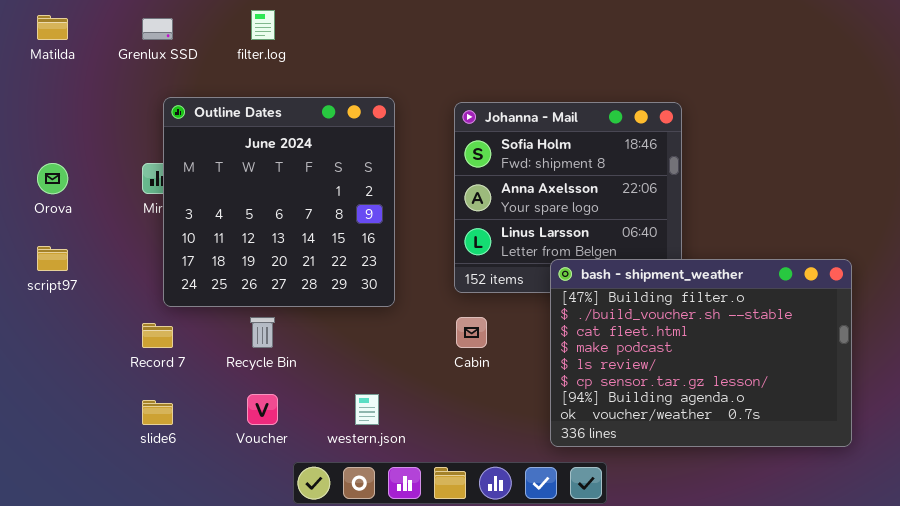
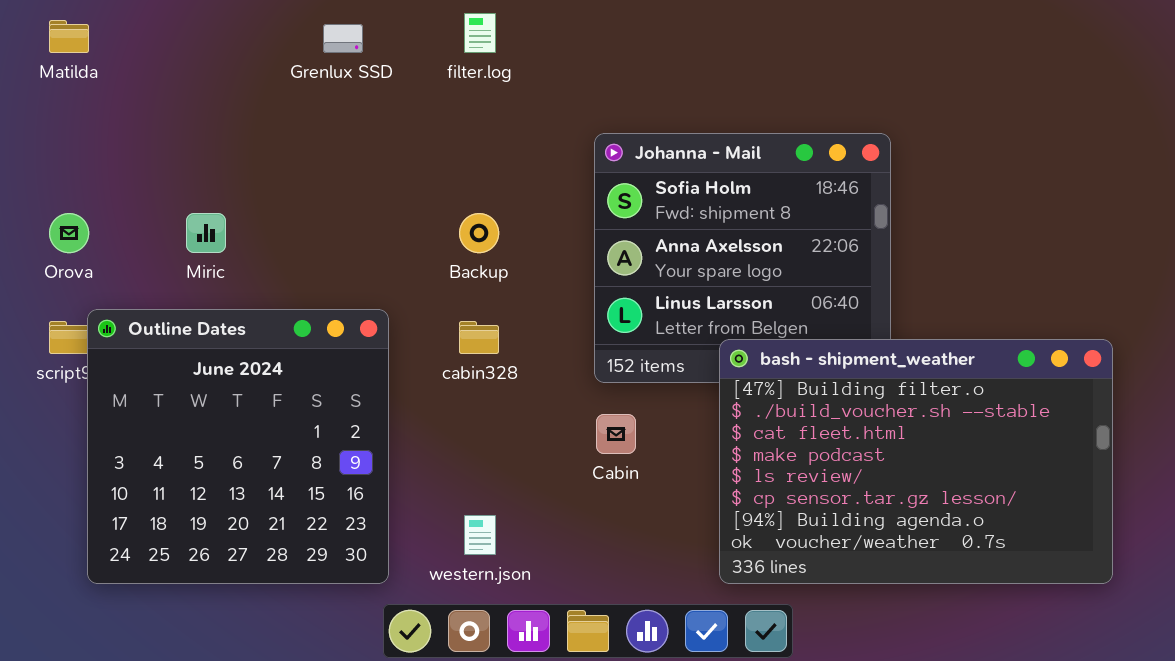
filter.log: [251,10,275,40] -> [464,13,496,53], moved
Grenlux SSD: [142,18,173,40] -> [323,24,363,53], moved
Outline Dates: [163,97,395,307] -> [87,309,389,584], moved

